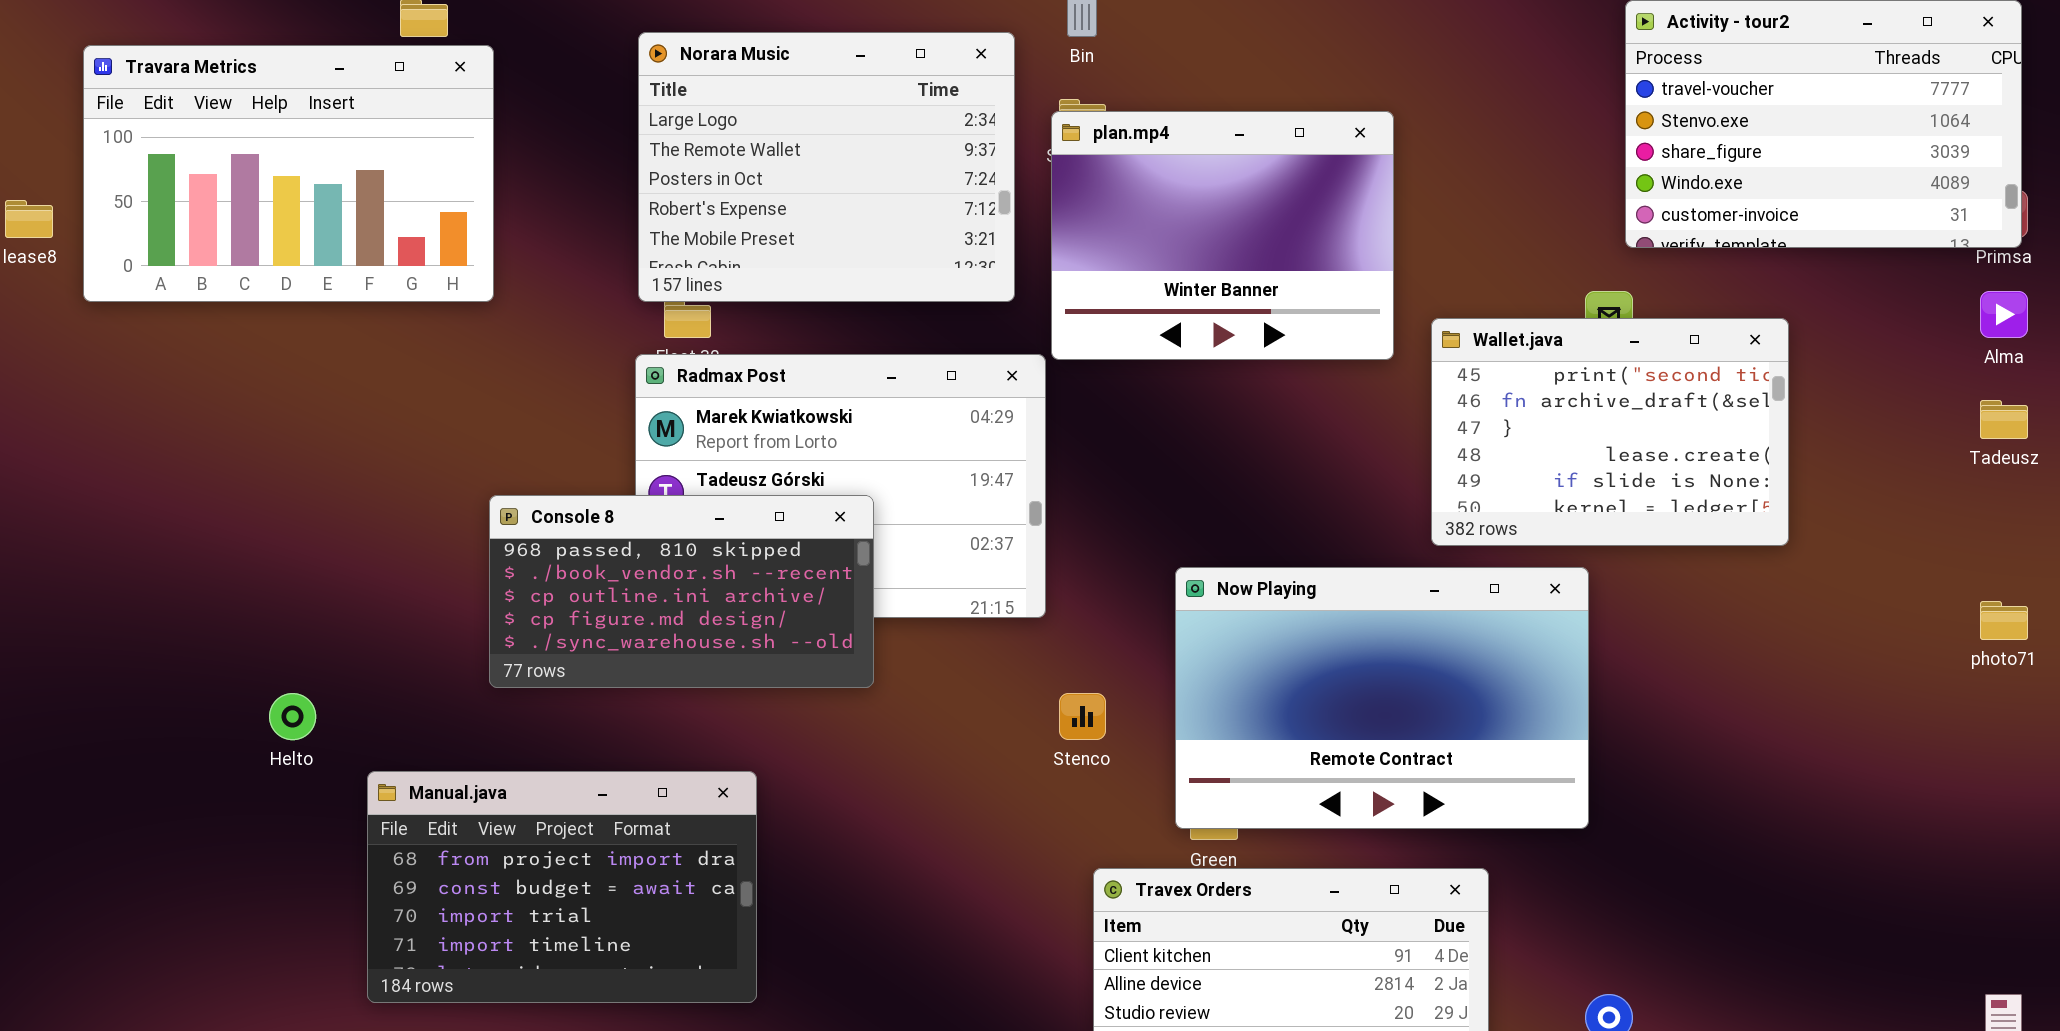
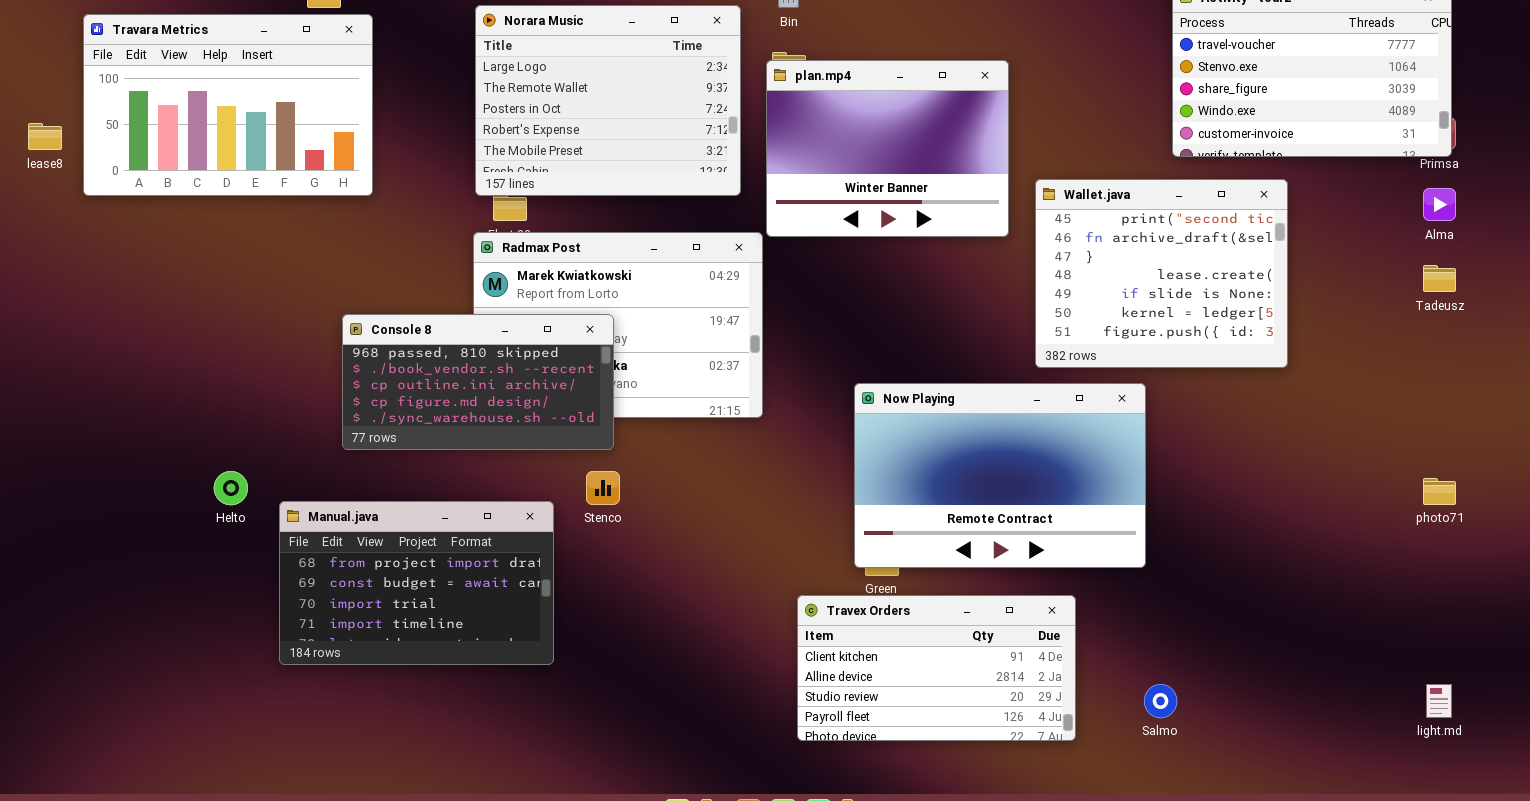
Wallet.java: [1431,318,1789,546] -> [1035,179,1288,368], resized
Console 8: [489,495,874,688] -> [342,314,614,450], moved
photo71: [1980,601,2028,640] -> [1423,478,1456,505], moved
Stenco: [1059,693,1106,740] -> [586,471,620,505], moved
Manual.java: [367,771,757,1003] -> [279,501,554,665], moved

